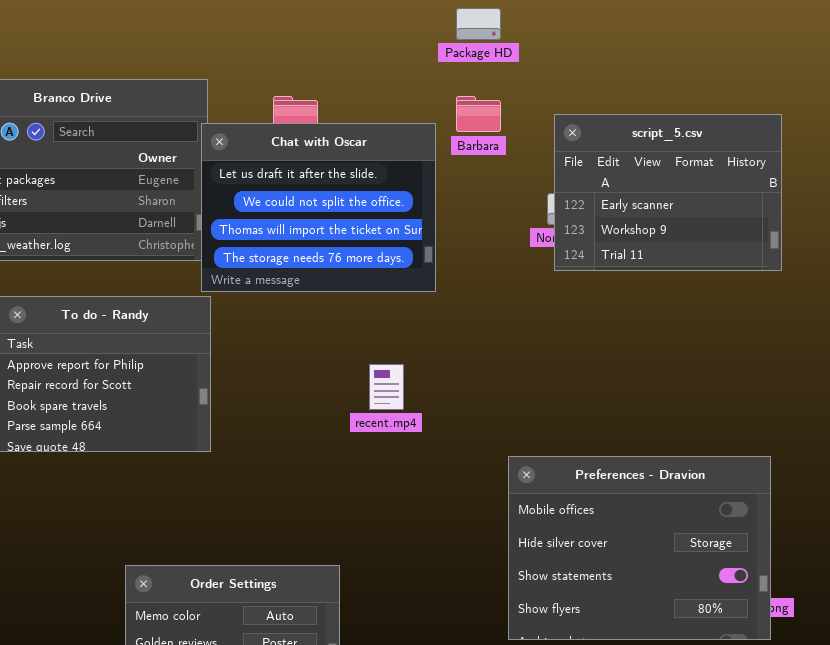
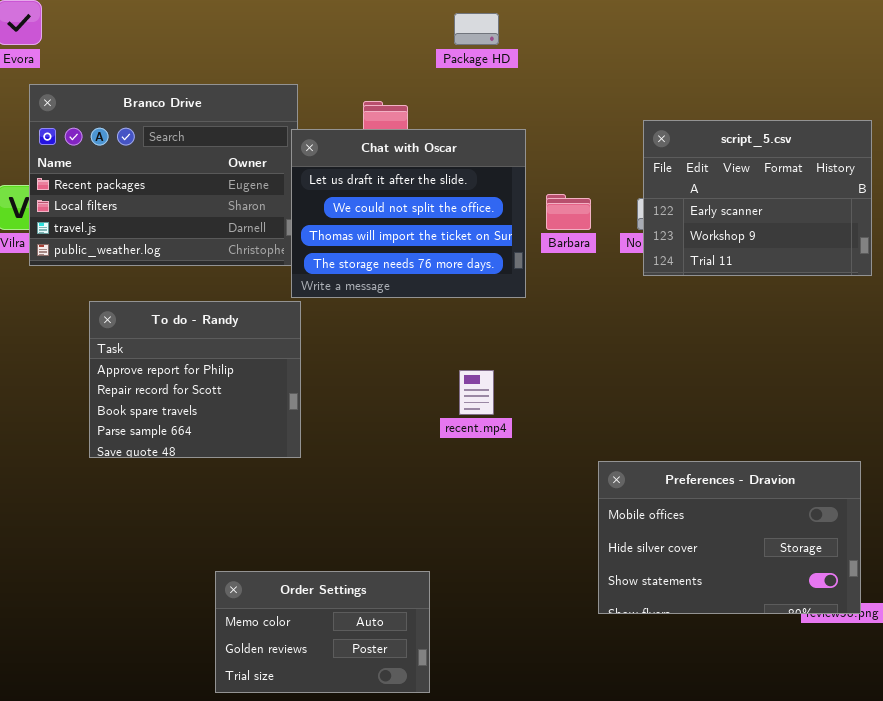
Package HD: [456,8,501,40] -> [454,13,499,45], moved
Barbara: [456,96,501,132] -> [546,194,591,230], moved
Preferences - Dravion: [508,456,771,640] -> [598,461,861,614], resized

